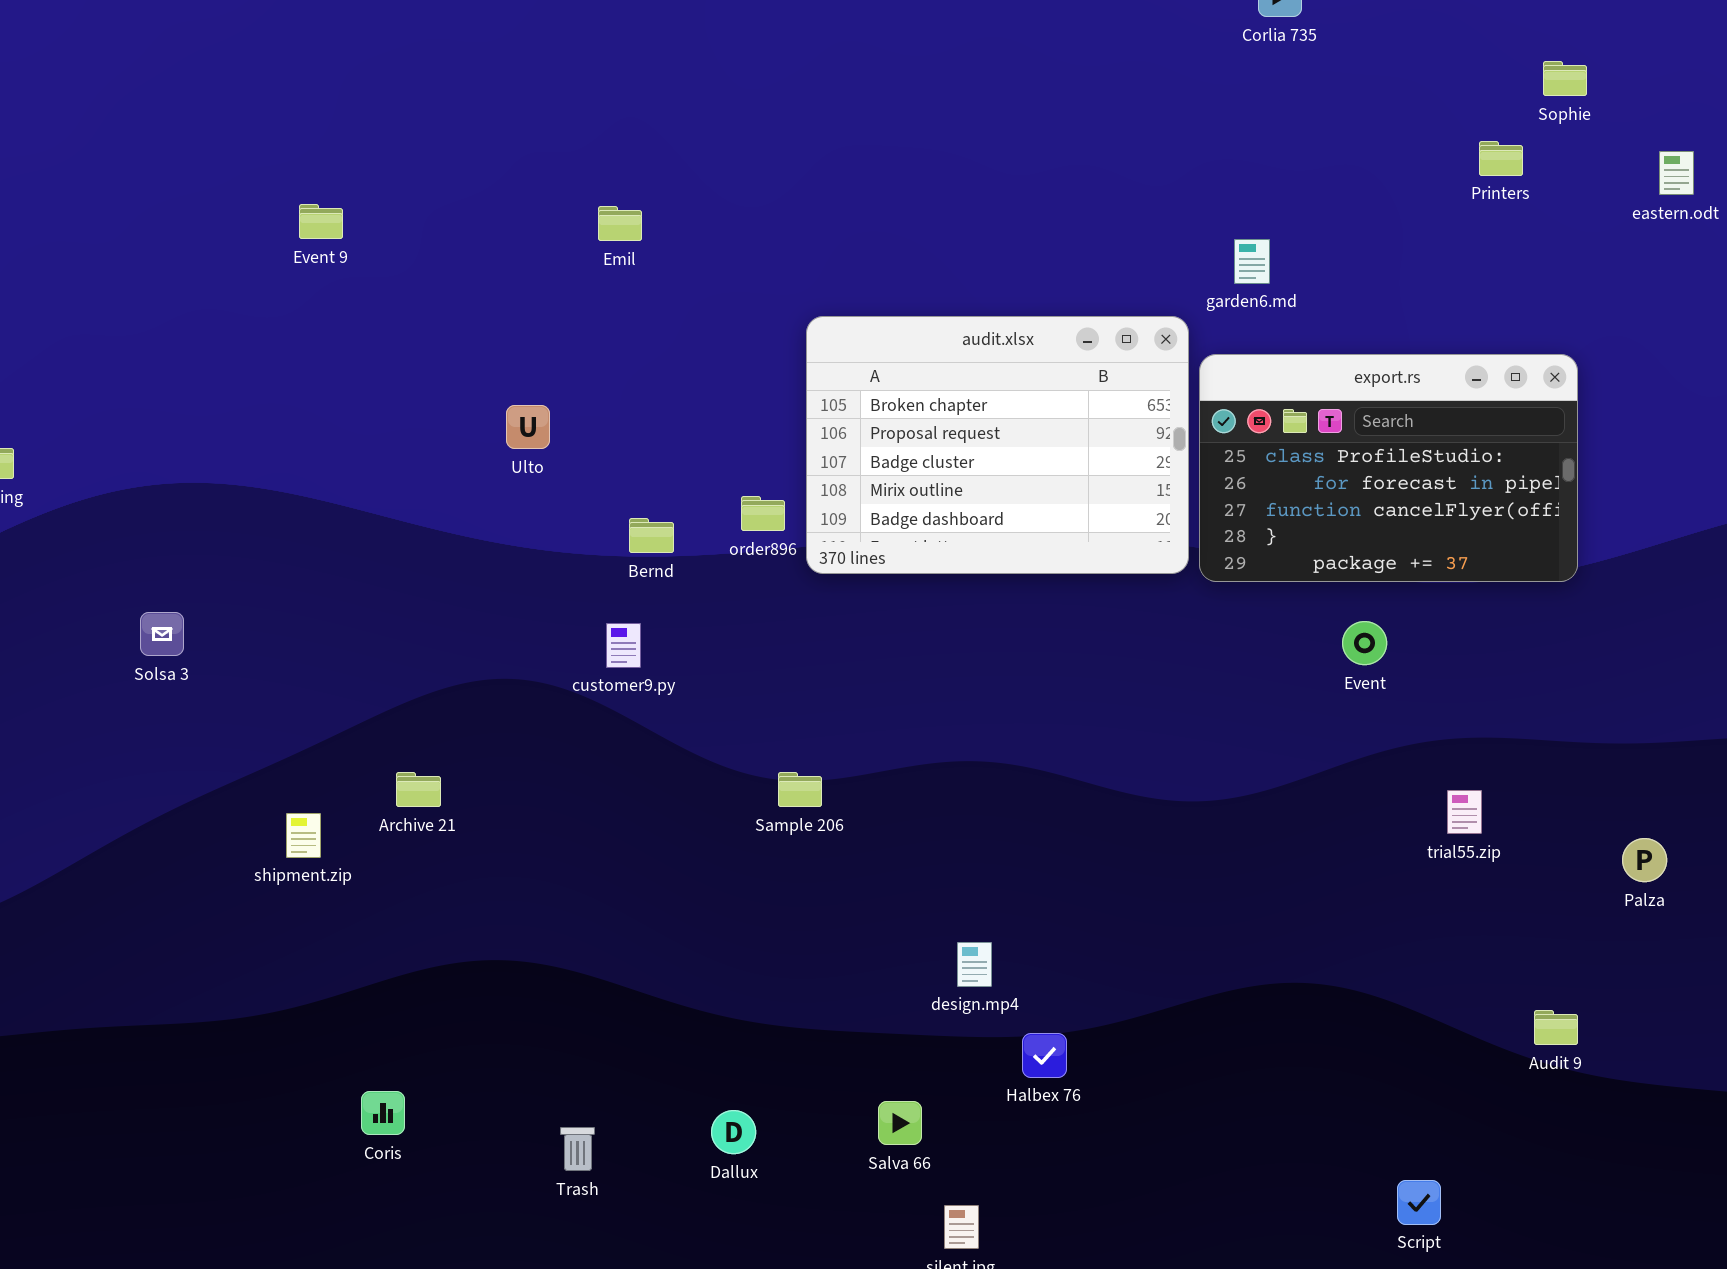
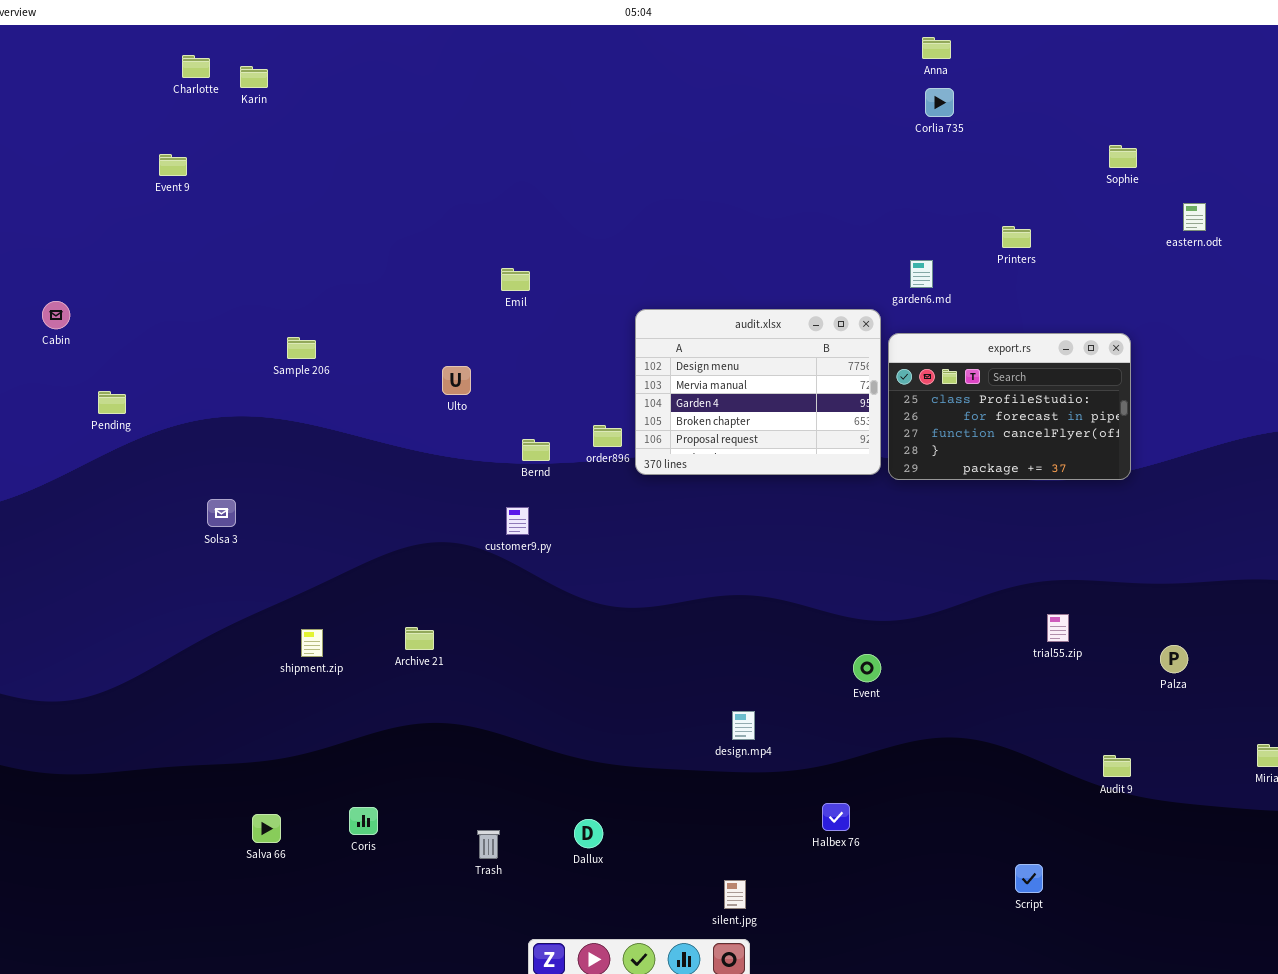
Printers: [1479,141,1523,176] -> [1002,226,1031,248], moved
Event 9: [299,204,343,239] -> [159,154,187,176], moved
Emil: [598,206,642,241] -> [501,268,530,291], moved
audit.xlsx: [806,316,1189,574] -> [635,309,881,475], scrolled up 3 rows
Event: [1342,621,1387,665] -> [853,654,881,682], moved
Archive 21: [396,772,441,807] -> [405,627,434,650], moved
Sample 206: [778,772,822,807] -> [287,337,316,359], moved
Halbex 76: [1022,1033,1067,1078] -> [822,803,850,831], moved
Salva 66: [878,1101,922,1145] -> [252,814,281,843], moved

